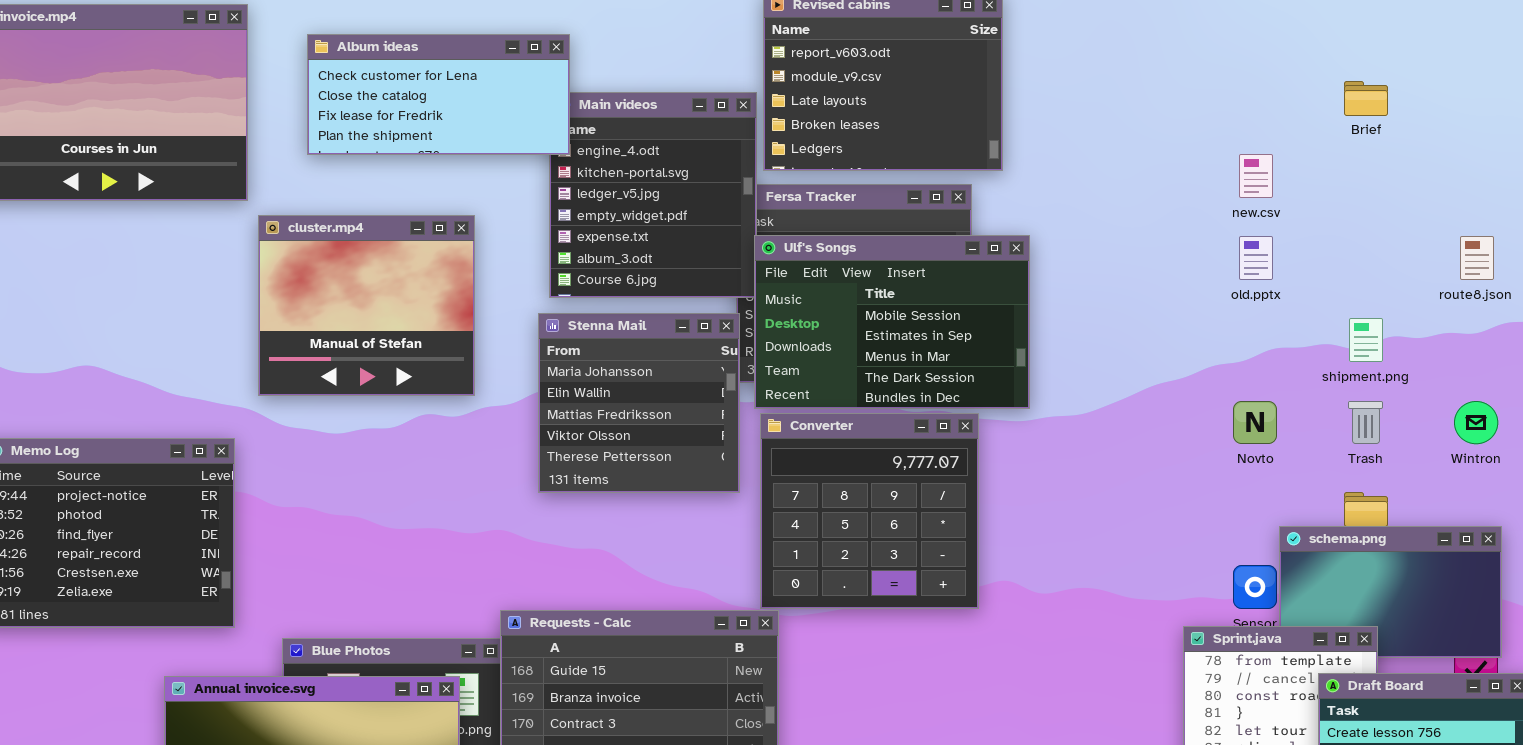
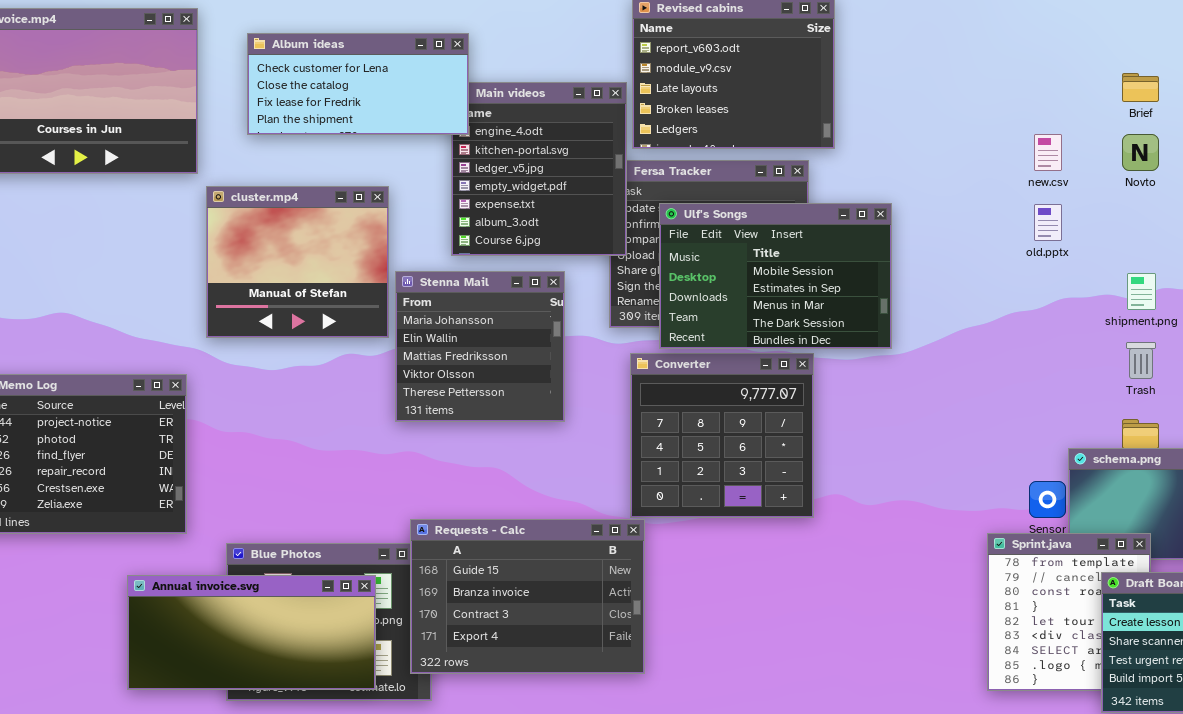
Ulf's Songs: [754,235,1030,409] -> [659,203,892,349], moved
Stenna Mail: [538,313,740,493] -> [395,271,565,422], moved
Novto: [1233,401,1277,444] -> [1122,134,1159,171], moved

